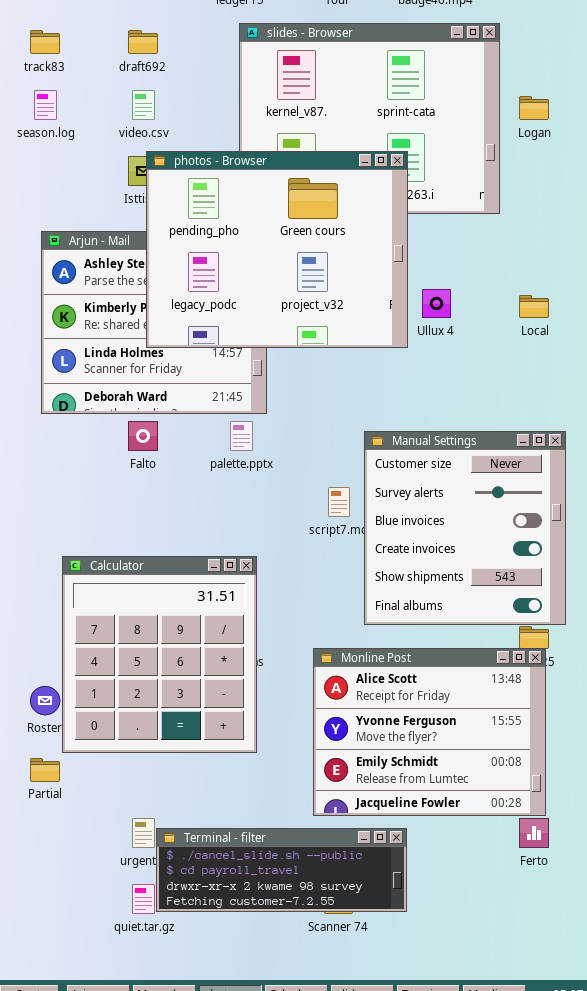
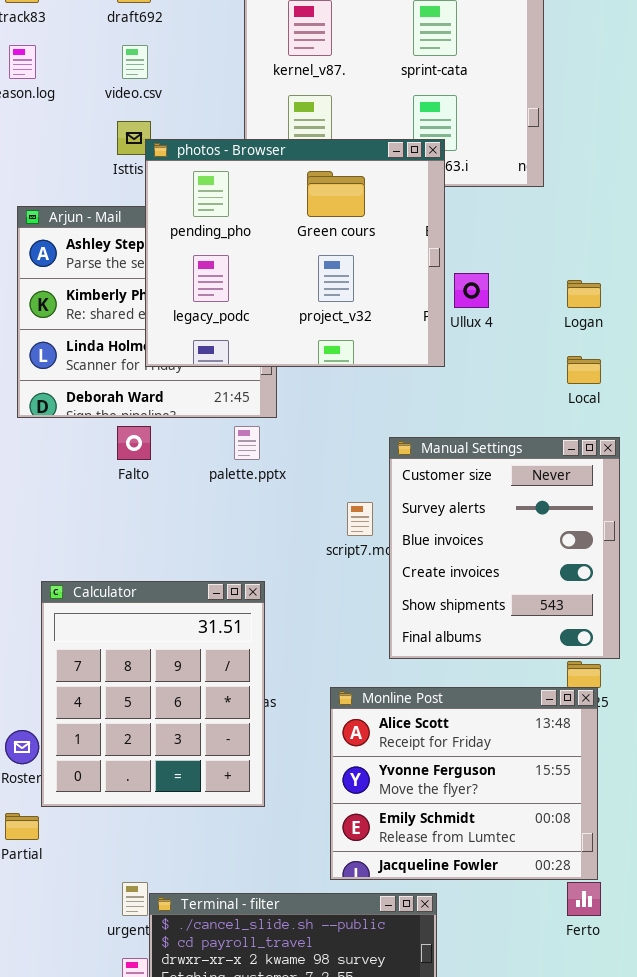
Logan: [519,96,549,120] -> [567,280,601,308], moved
photos - Browser: [146,151,408,348] -> [145,139,445,367], moved
Local: [519,295,549,318] -> [567,356,601,384], moved

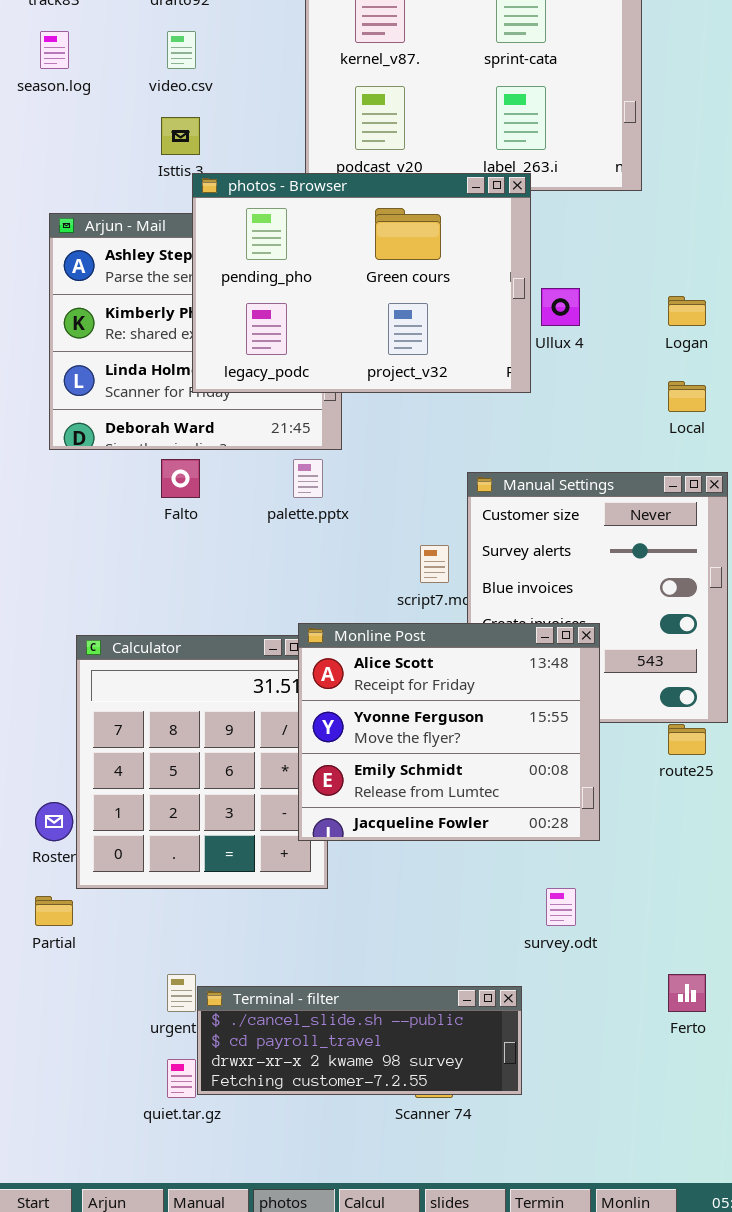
photos - Browser: [145,139,445,367] -> [192,173,531,393], resized
Monline Post: [330,687,598,880] -> [298,623,600,841], moved

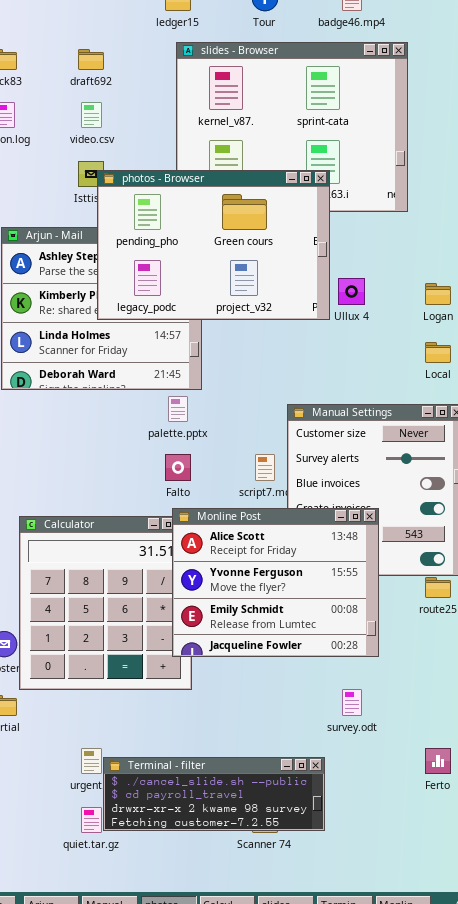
photos - Browser: [192,173,531,393] -> [97,170,330,320], moved
Falto: [161,459,200,498] -> [165,454,191,481], moved

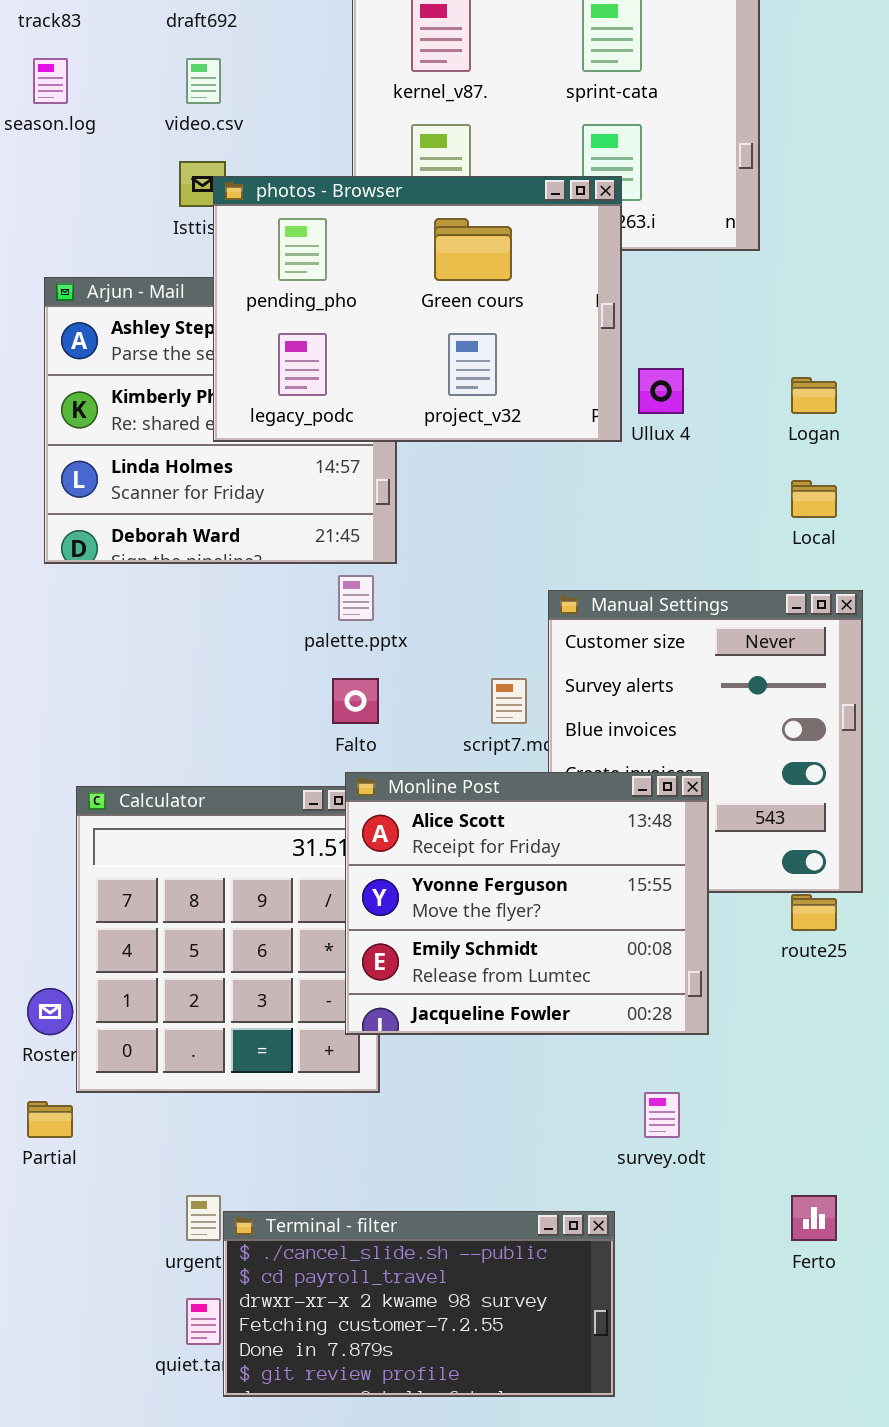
Terminal - filter: [103,757,325,831] -> [223,1211,615,1397], resized

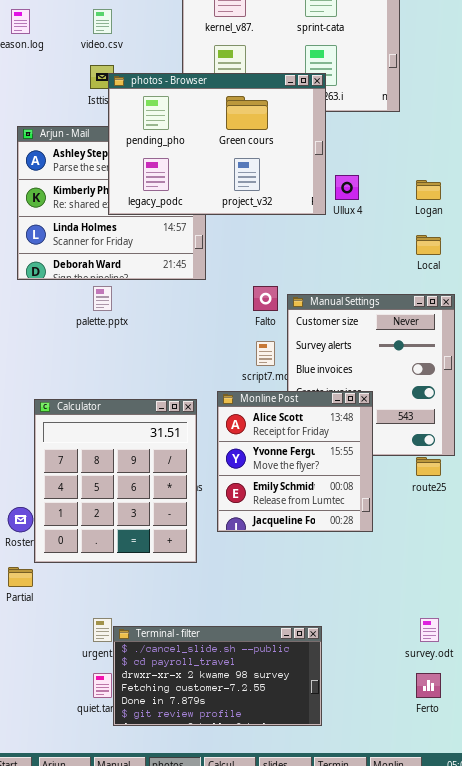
palette.pptx: [338,575,374,621] -> [93,286,112,311], moved
Falto: [332,678,379,724] -> [253,286,278,311], moved
Monline Post: [345,772,709,1035] -> [217,391,373,532], resized
survey.odt: [644,1092,680,1138] -> [420,618,439,642], moved
Ferto: [791,1195,837,1241] -> [416,673,441,698], moved

